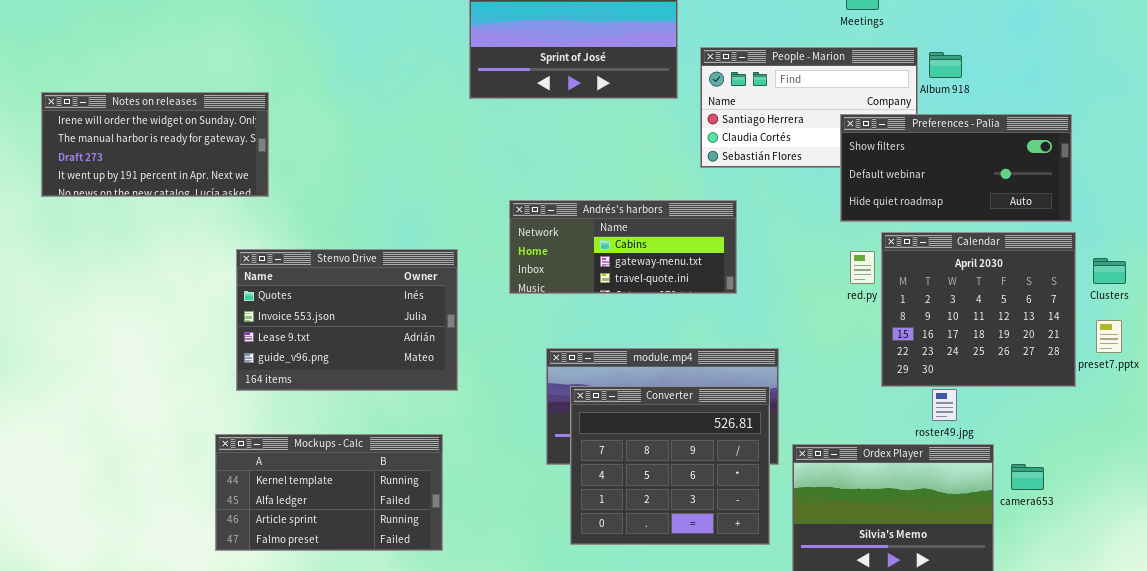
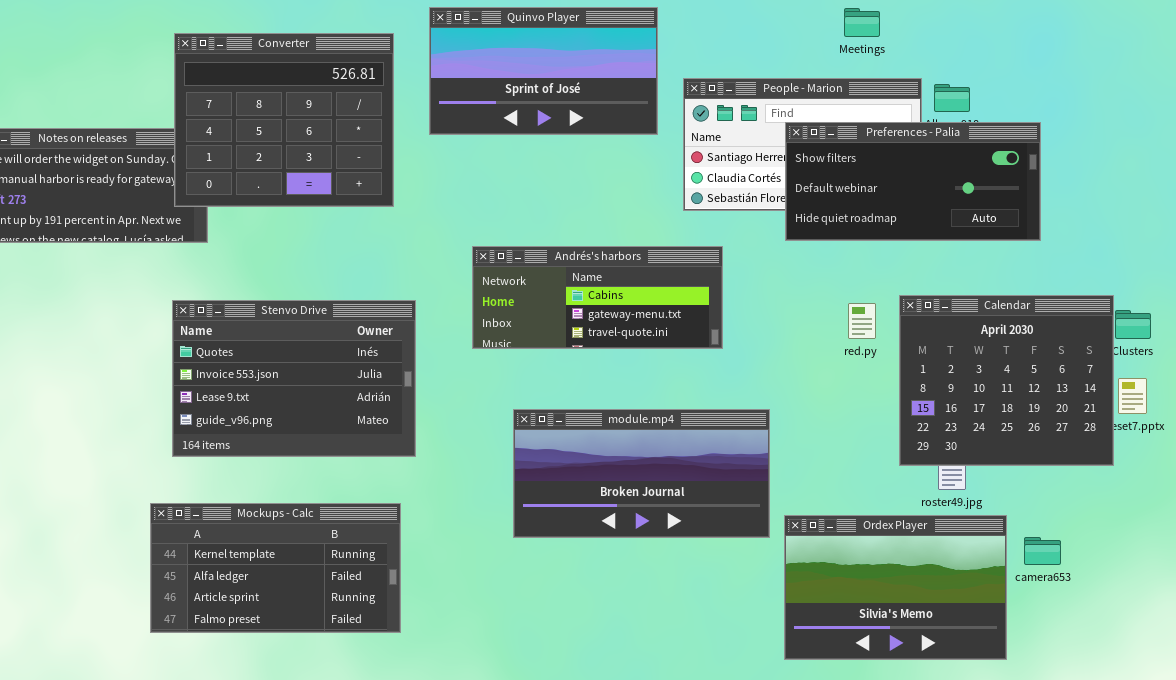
Preferences - Palia: [840,114,1072,222] -> [785,122,1041,241], moved
Calendar: [881,232,1076,387] -> [899,295,1114,466], moved
Converter: [570,386,770,545] -> [174,33,394,207], moved

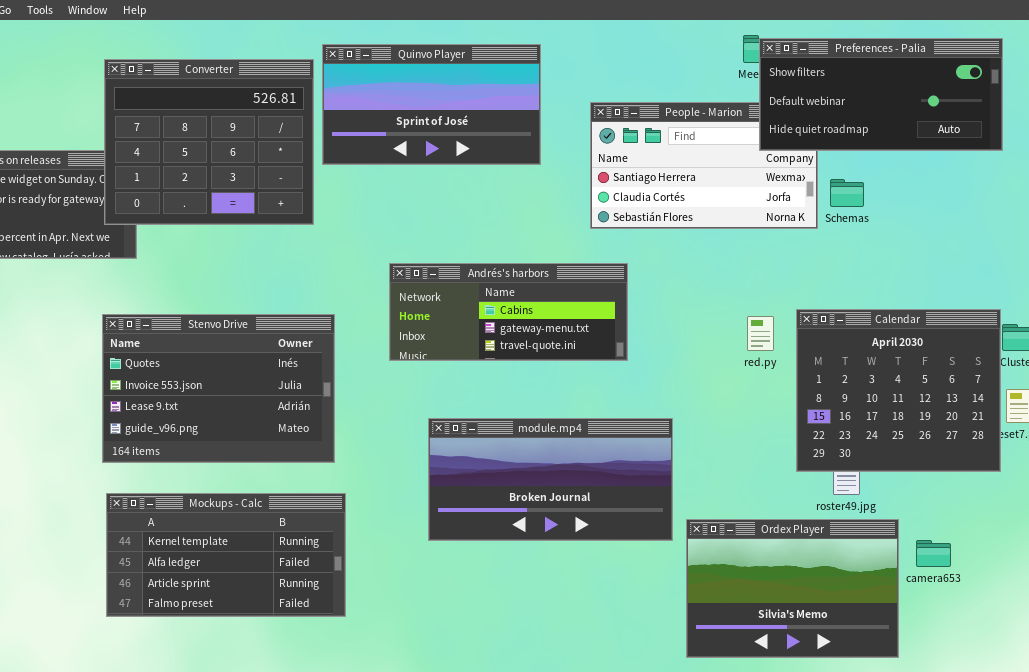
Quinvo Player: [429,7,658,135] -> [322,44,541,165], moved
Preferences - Palia: [785,122,1041,241] -> [759,38,1003,151], moved
Mockups - Calc: [150,503,401,633] -> [106,493,346,617], moved

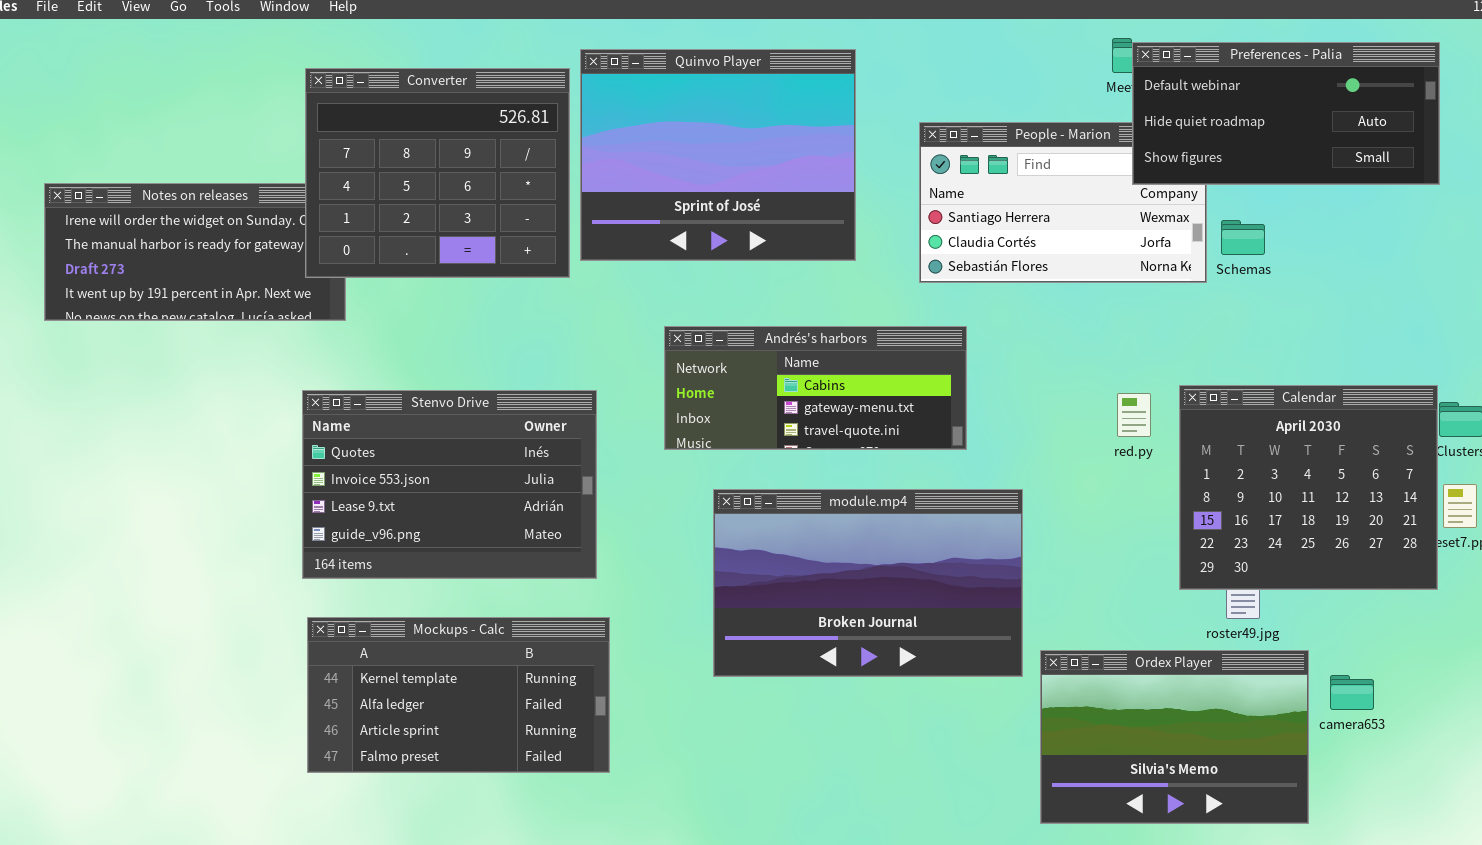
Preferences - Palia: [759,38,1003,151] -> [1132,42,1440,185], scrolled down 1 row
Quinvo Player: [322,44,541,165] -> [580,49,856,261], resized
module.mp4: [428,418,673,541] -> [713,489,1023,677], resized

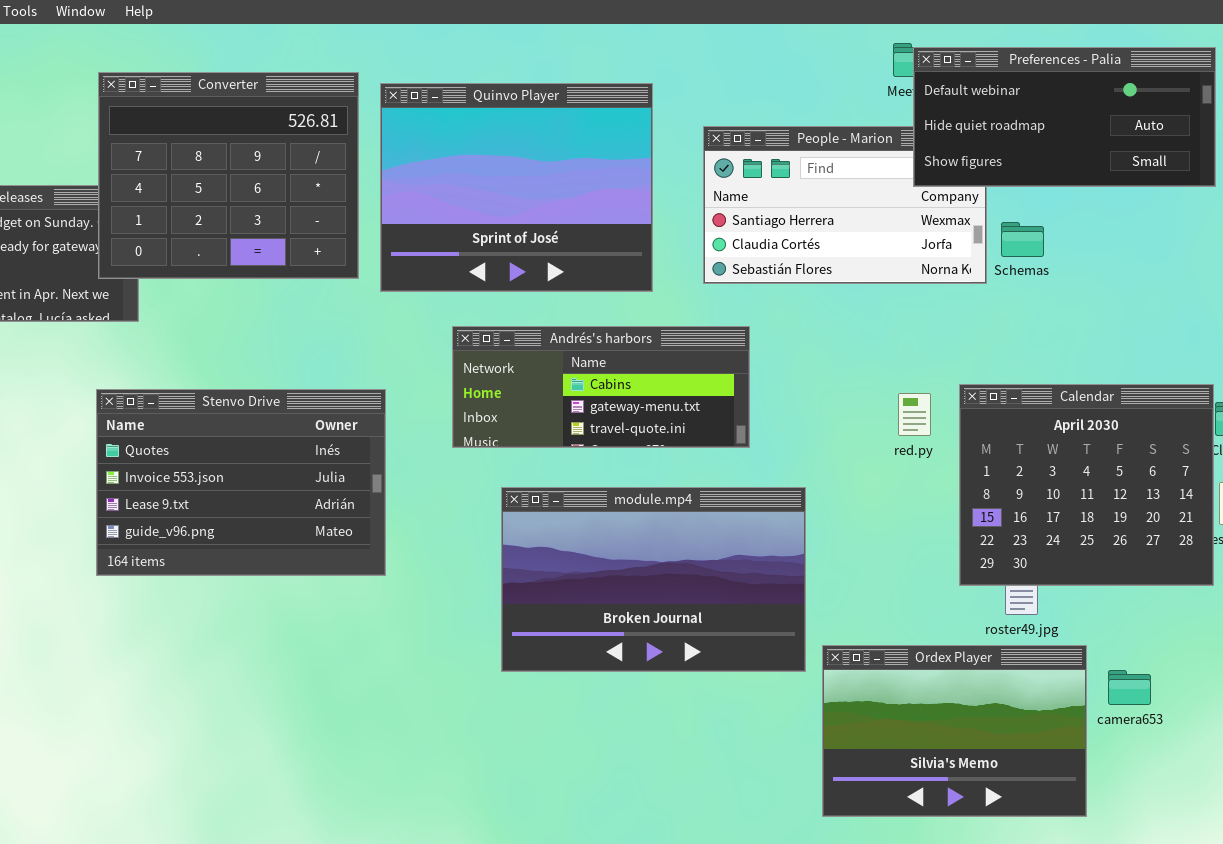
Quinvo Player: [580,49,856,261] -> [380,83,653,292], moved
Mockups - Calc: [307,617,610,773] -> none, closed

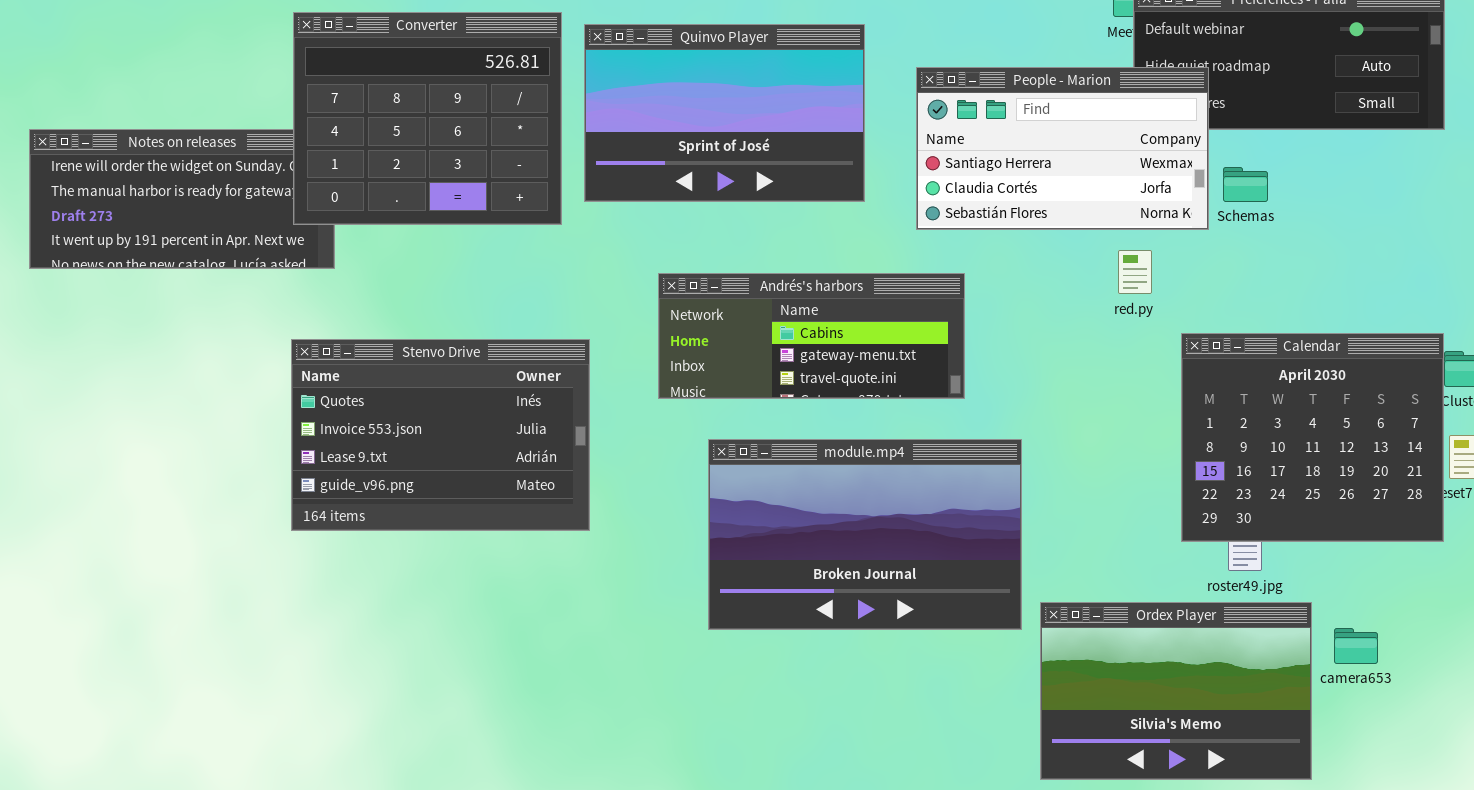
Quinvo Player: [380,83,653,292] -> [584,24,865,202], resized
People - Marion: [703,126,987,284] -> [916,67,1209,230], raised
red.py: [898,393,931,436] -> [1118,250,1152,294], moved

